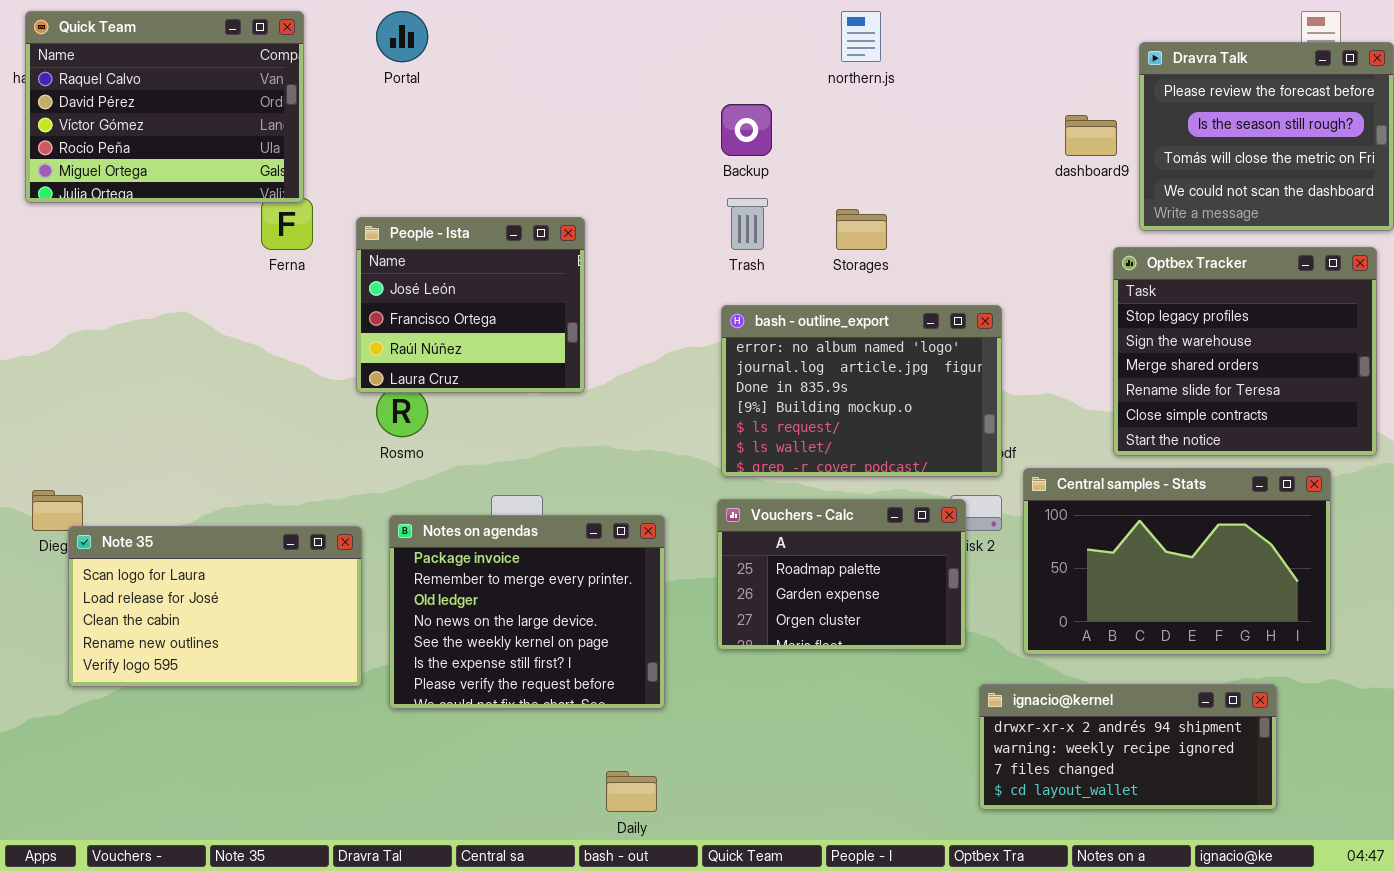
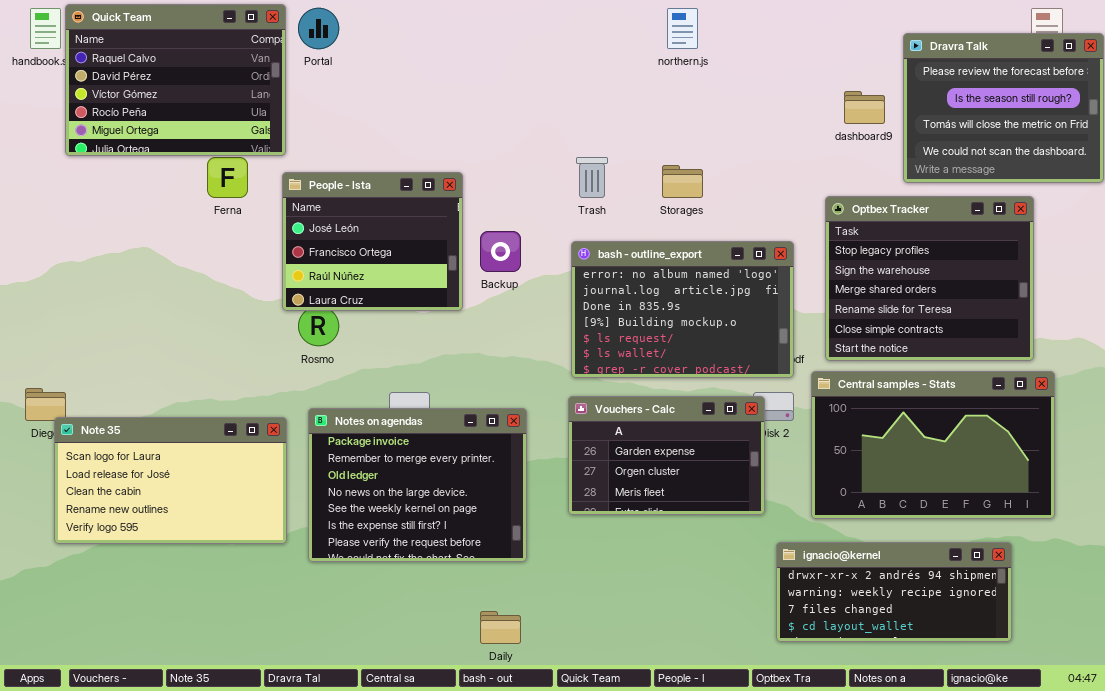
Quick Team: [25,11,304,203] -> [65,4,286,156], moved
Backup: [721,104,772,156] -> [480,231,521,272], moved
Optbex Tracker: [1113,247,1377,456] -> [825,196,1034,361], moved
Vouchers - Calc: [717,499,966,650] -> [568,396,765,515], scrolled down 1 row

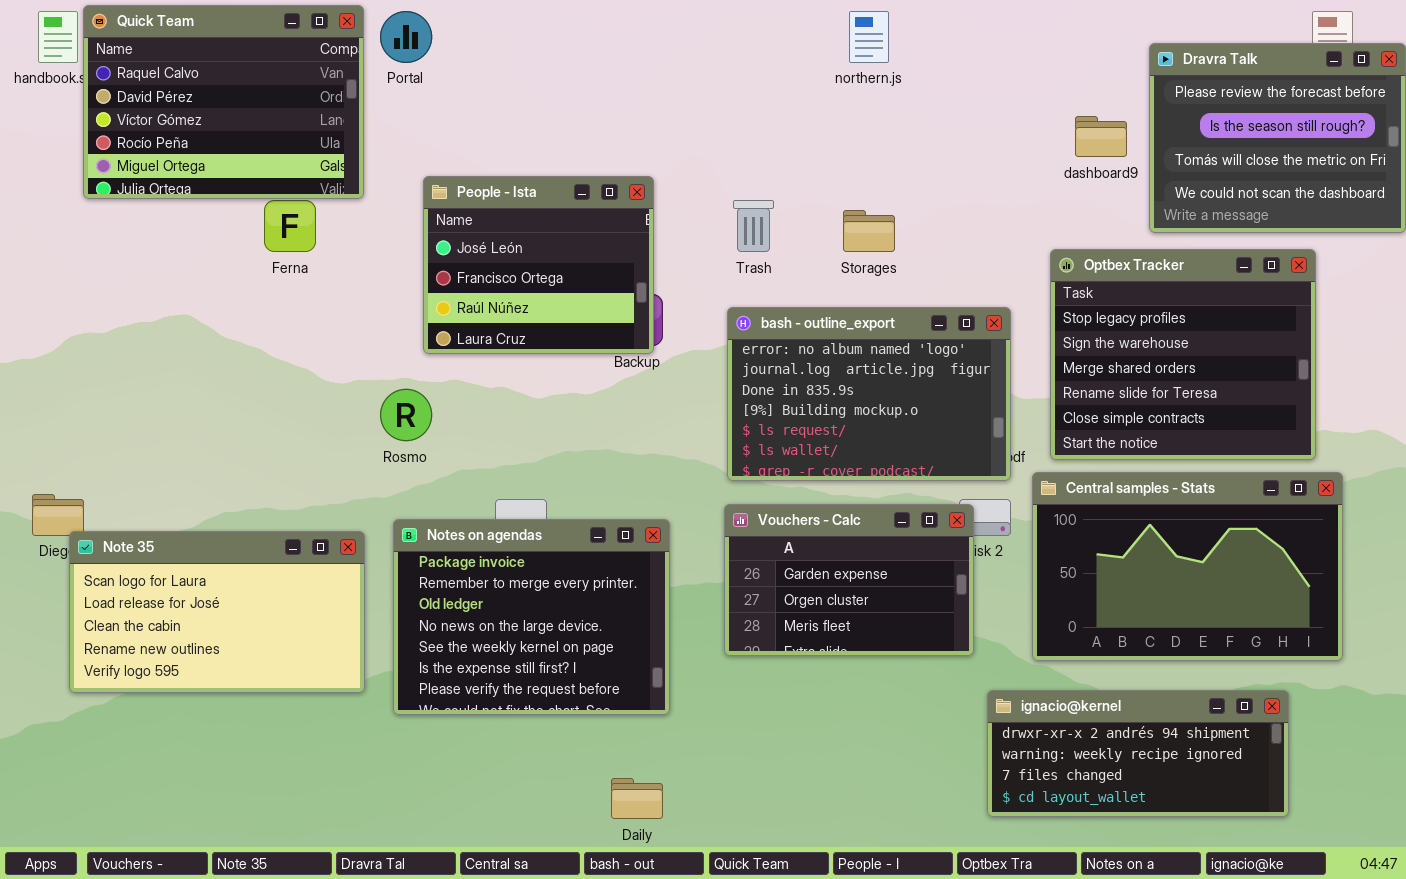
People - Ista: [282,172,463,311] -> [423,176,654,354], moved

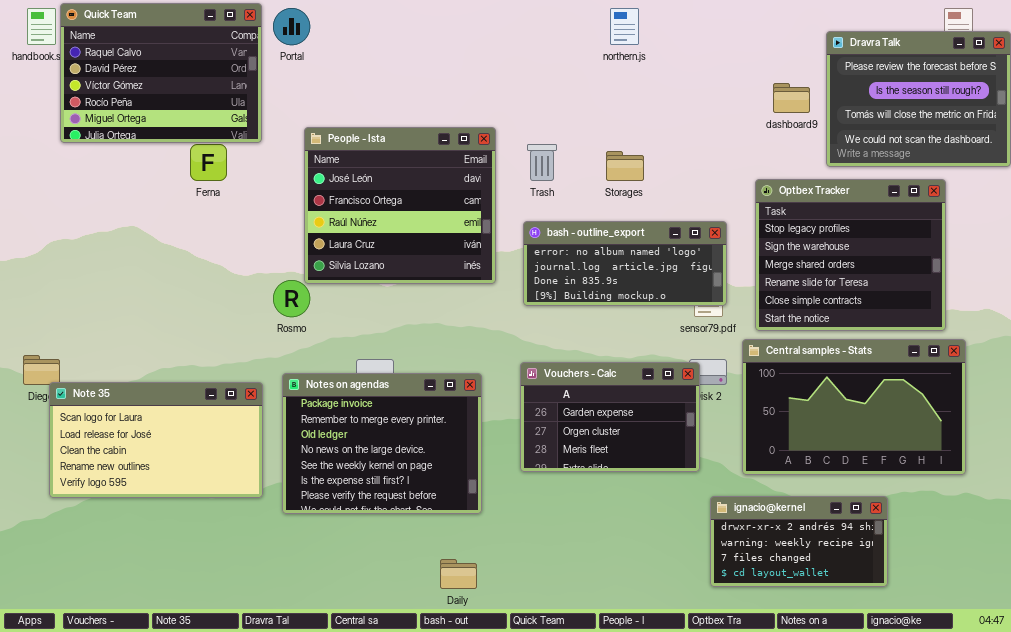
People - Ista: [423,176,654,354] -> [304,127,496,284], resized
bash - outline_export: [727,307,1011,481] -> [523,221,727,306], resized
ignacio@kernel: [987,690,1289,817] -> [710,496,888,587], resized

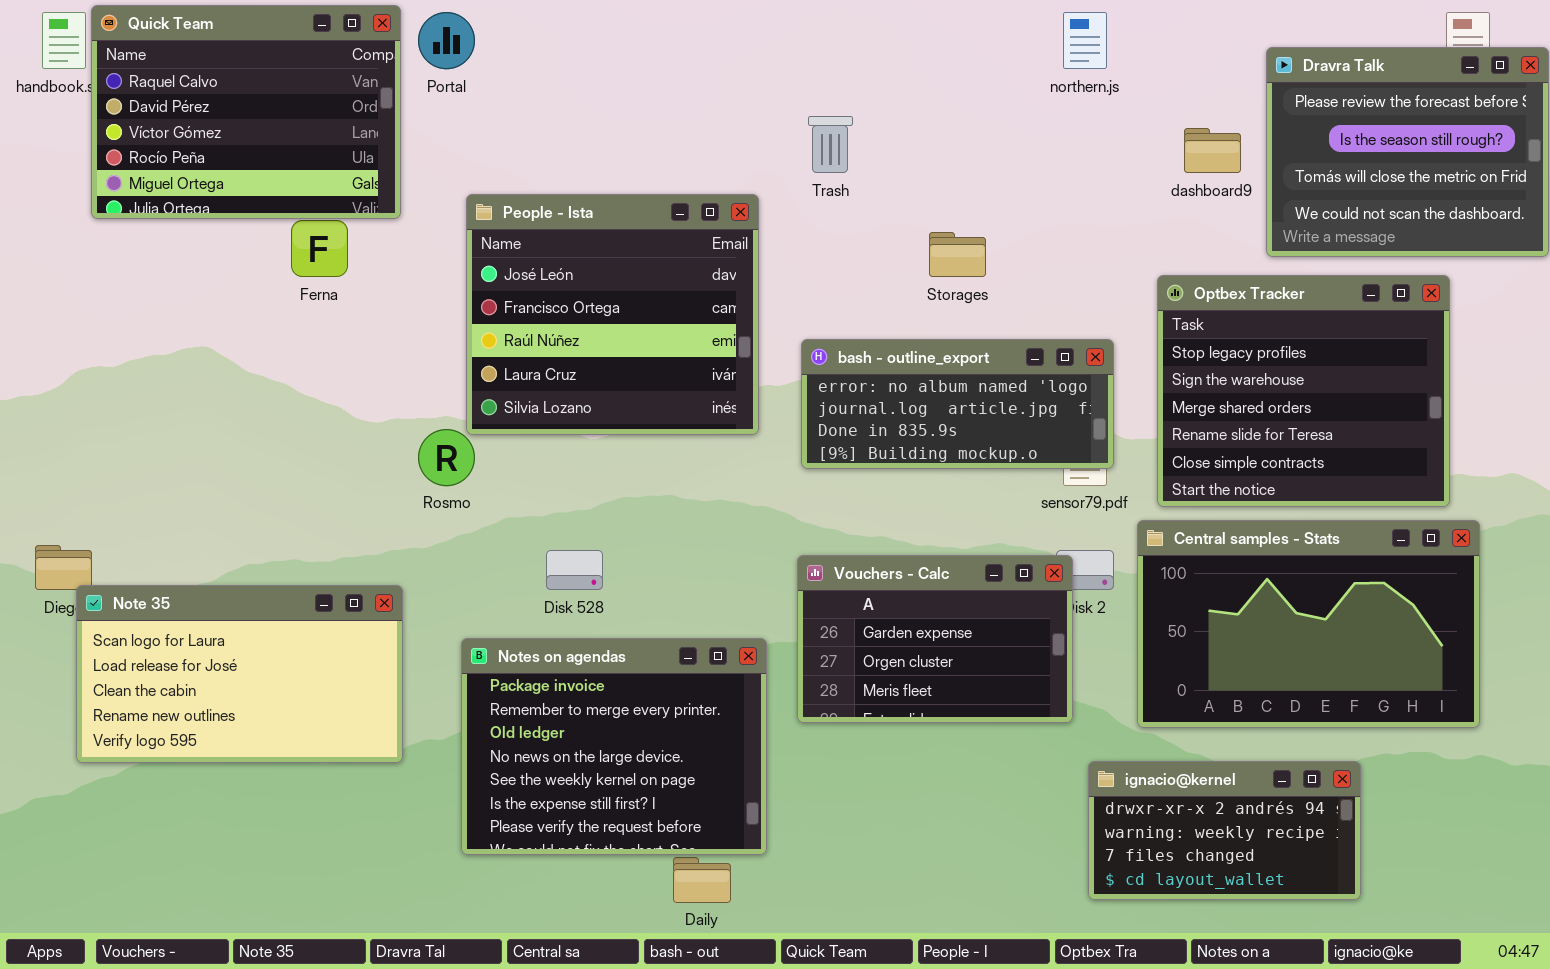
northern.js: [610,8,639,45] -> [1063,12,1107,69], moved
Trash: [527,144,557,181] -> [808,116,853,173], moved
Notes on agendas: [282,373,482,514] -> [461,638,767,855], moved

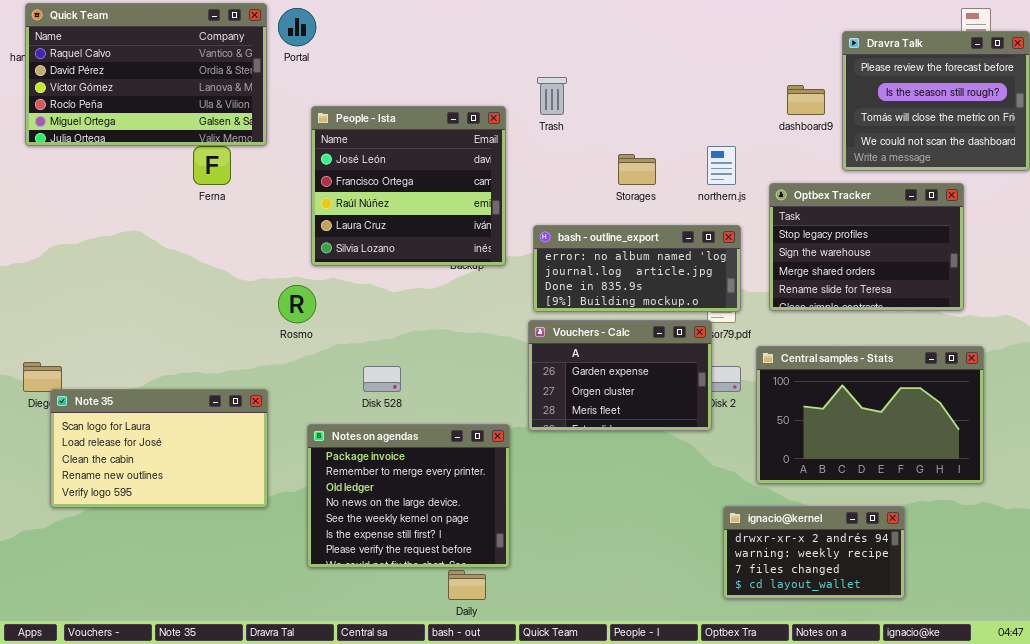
Quick Team: [91,5,401,219] -> [25,3,267,146], resized
northern.js: [1063,12,1107,69] -> [707,146,736,185], moved
People - Ista: [466,194,759,435] -> [311,106,506,266], moved
Optbex Tracker: [1157,275,1450,507] -> [769,183,964,311], resized
Vouchers - Calc: [797,555,1073,723] -> [528,320,712,431], moved

